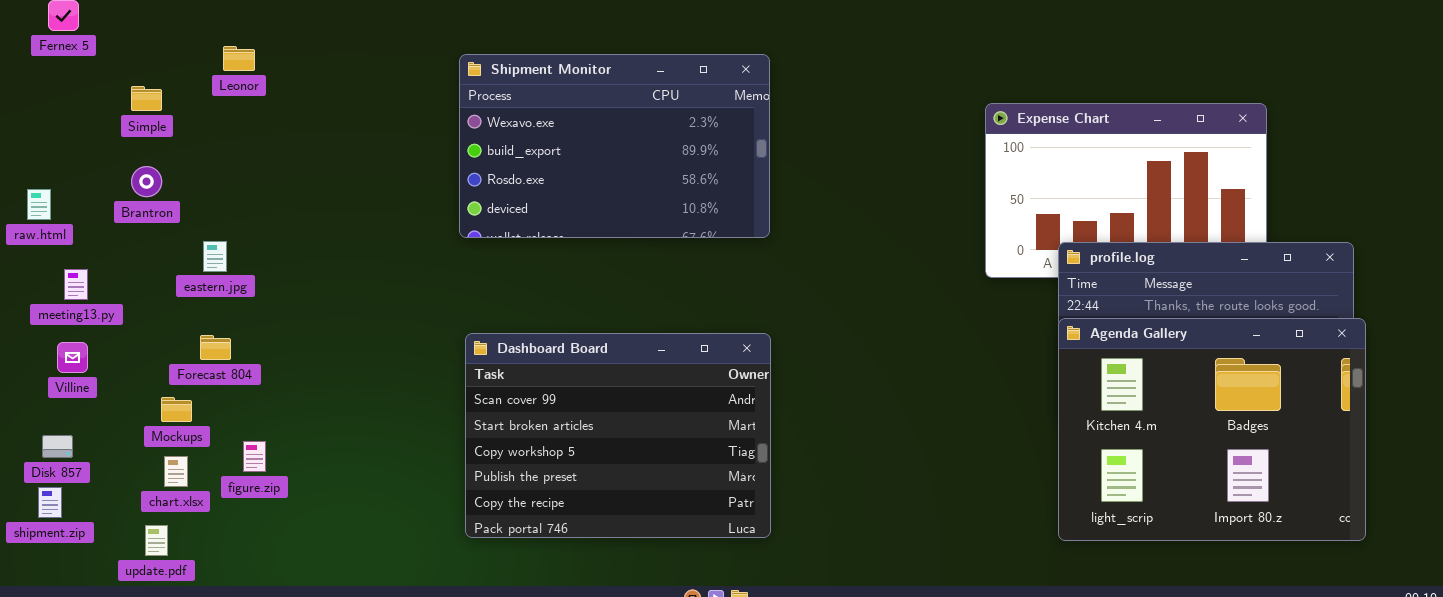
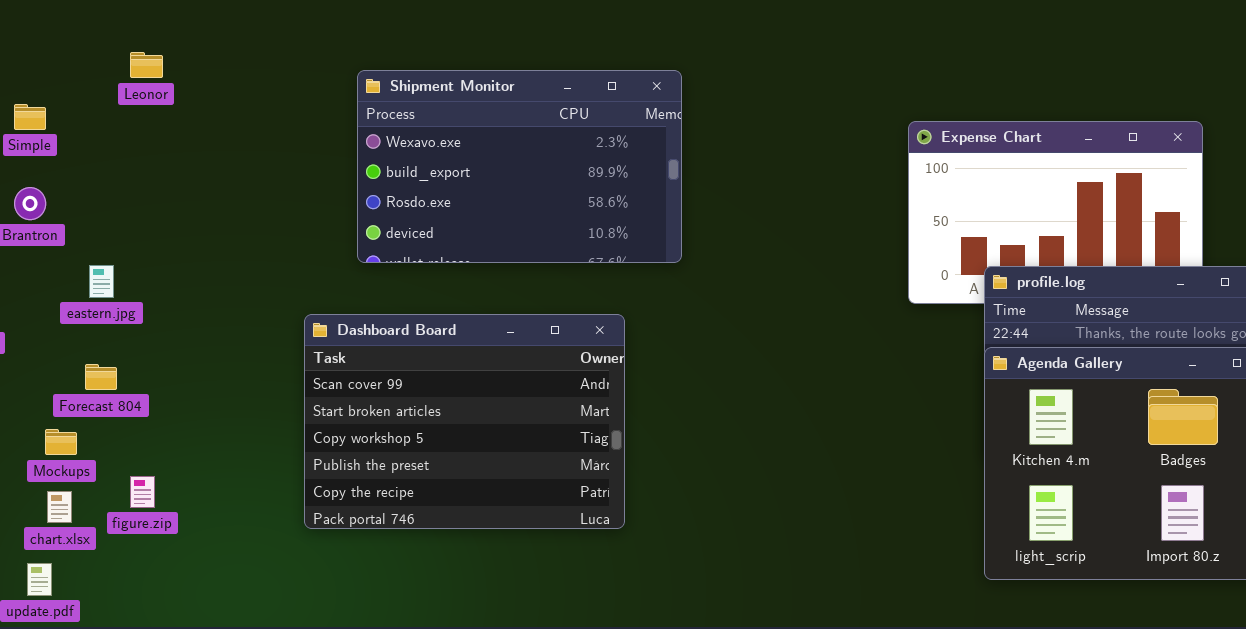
Leonor: [223,46,255,71] -> [130,52,163,78], moved
Dashboard Board: [465,333,771,538] -> [304,314,625,529], moved

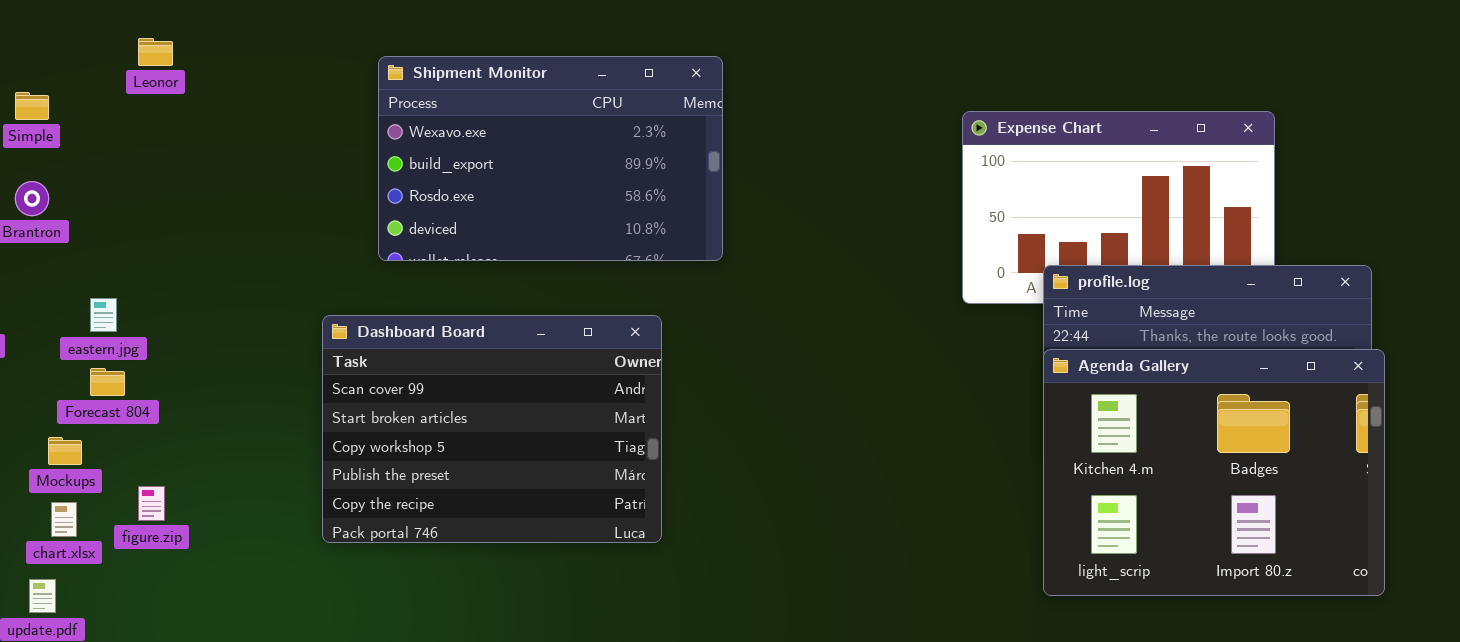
eastern.jpg: [89,265,114,298] -> [90,298,117,332], moved

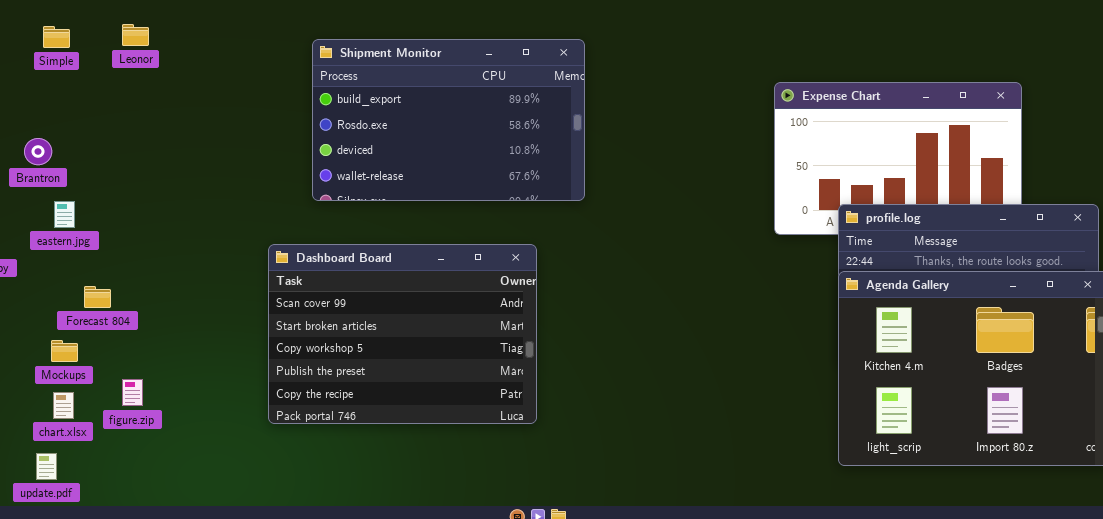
Shipment Monitor: [378,56,723,261] -> [312,39,585,201], scrolled down 1 row
Simple: [15,92,49,120] -> [43,26,70,48], moved
eastern.jpg: [90,298,117,332] -> [54,201,75,228], moved

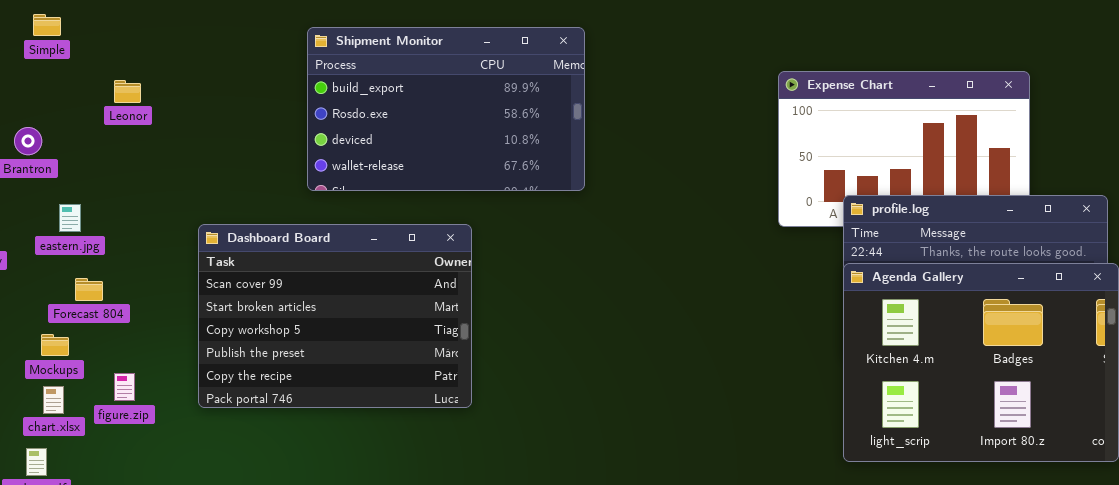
Leonor: [122,24,149,46] -> [114,80,141,103], moved
eastern.jpg: [54,201,75,228] -> [59,204,81,232], moved
Dashboard Board: [268,244,537,424] -> [198,224,472,408], moved

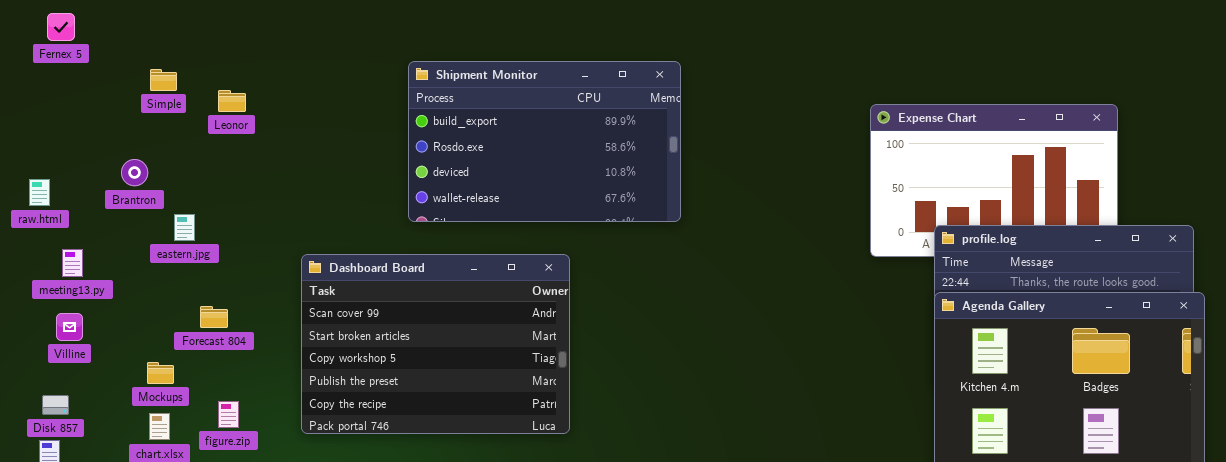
Simple: [33,14,61,36] -> [150,69,177,91], moved
Leonor: [114,80,141,103] -> [218,90,246,112], moved
eastern.jpg: [59,204,81,232] -> [174,214,195,241], moved
Forecast 804: [75,278,103,301] -> [200,306,228,328], moved

